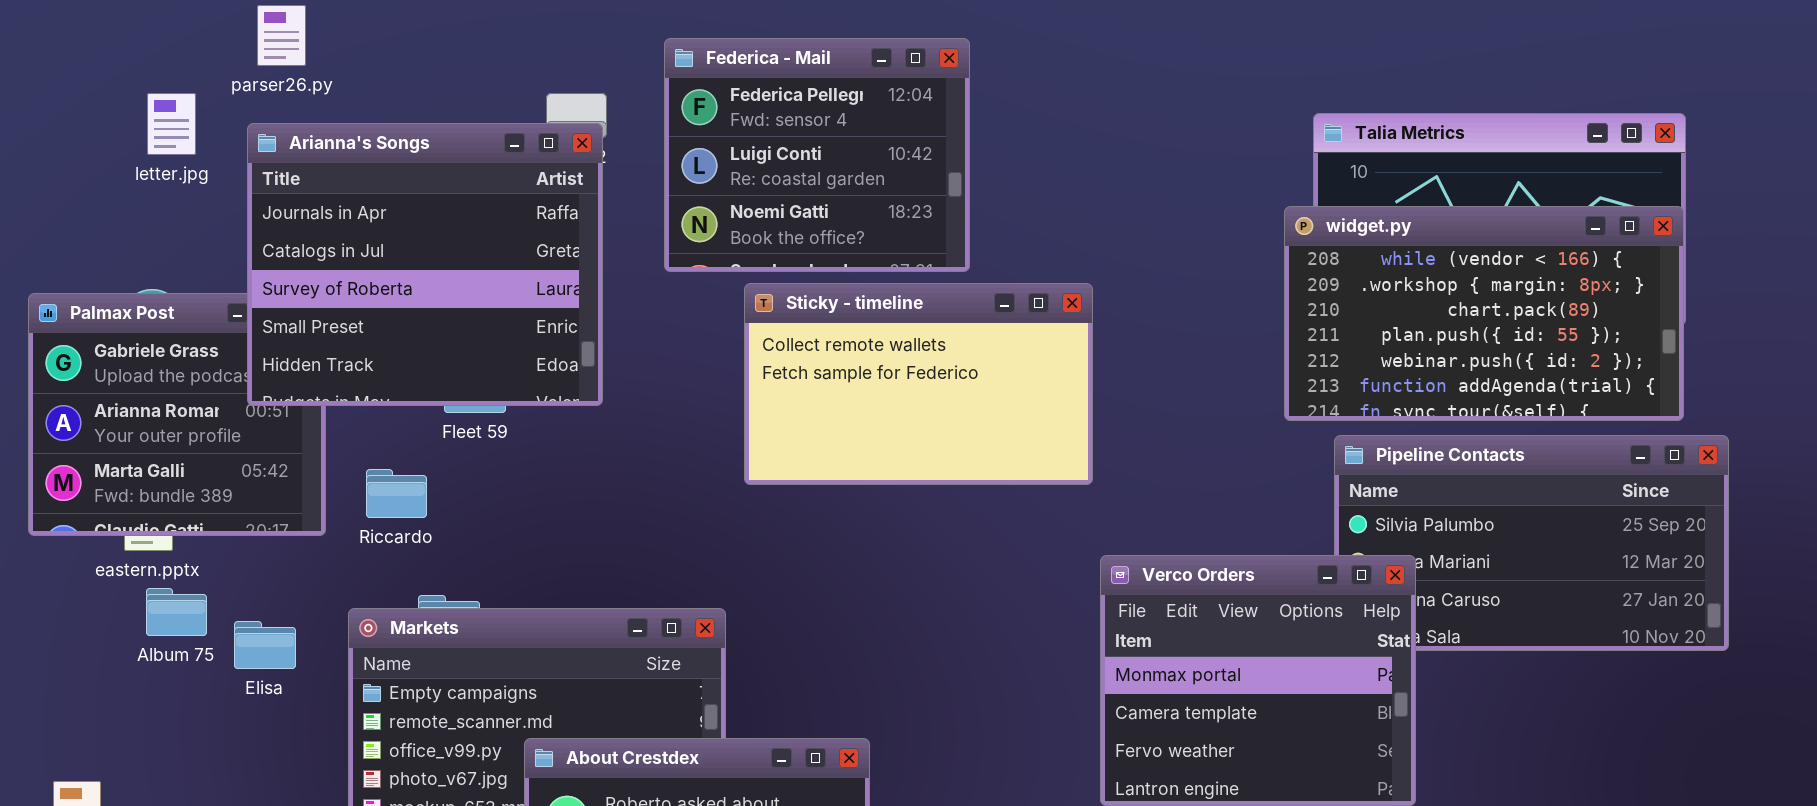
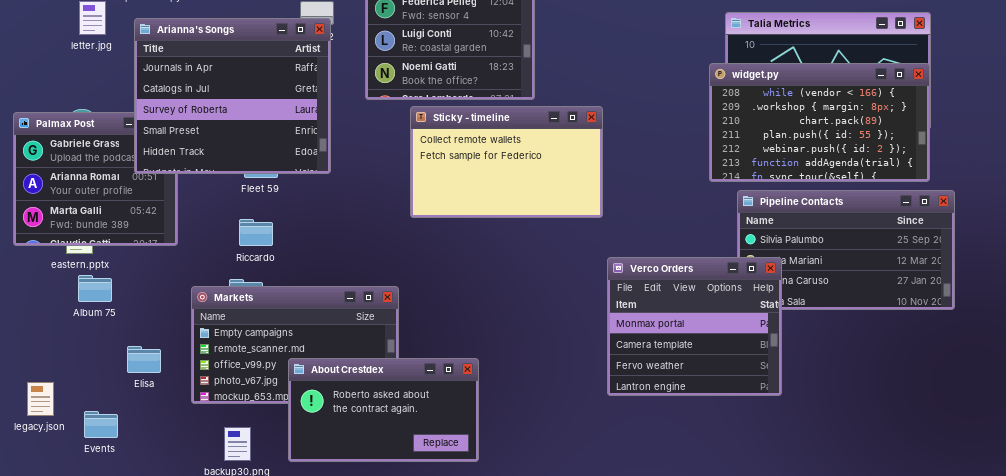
Riccardo: [366,469,427,518] -> [239,219,273,246], moved
Elisa: [234,621,296,669] -> [127,346,161,373], moved

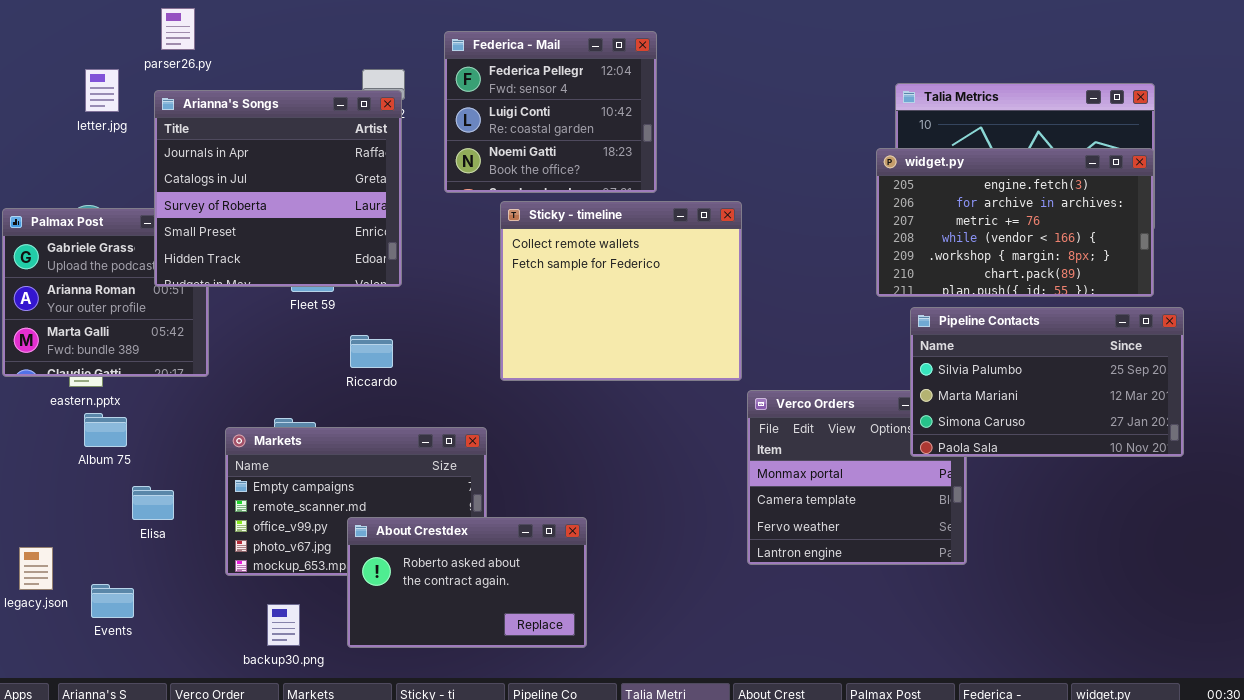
widget.py: [709,63,930,182] -> [876,148,1154,297], scrolled up 3 rows
Sticky - timeline: [410,106,603,218] -> [500,201,742,381], resized
Pipeline Contacts: [737,190,955,310] -> [910,307,1184,457], raised
Riccardo: [239,219,273,246] -> [350,335,393,368], moved
Elisa: [127,346,161,373] -> [132,486,174,520], moved

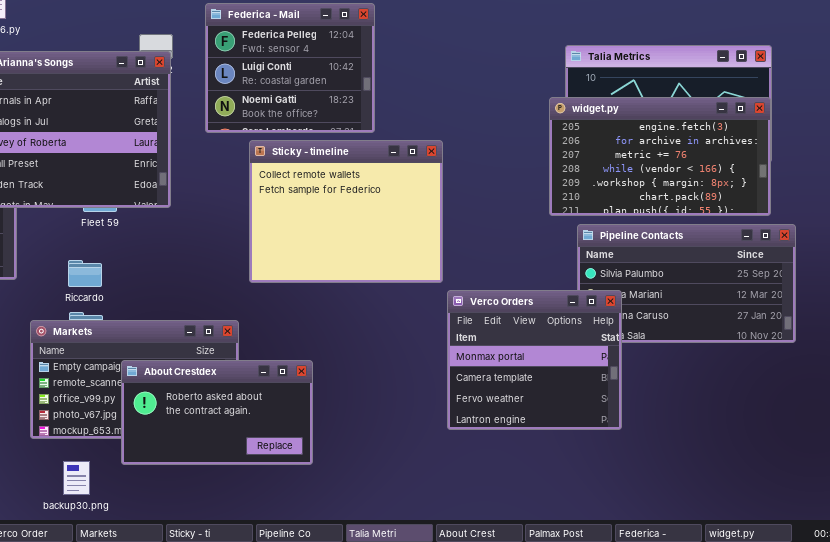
Riccardo: [350,335,393,368] -> [68,260,102,287], moved
Verco Orders: [747,390,967,565] -> [447,290,622,430], raised
About Crestdex: [347,517,587,648] -> [121,360,313,465], moved

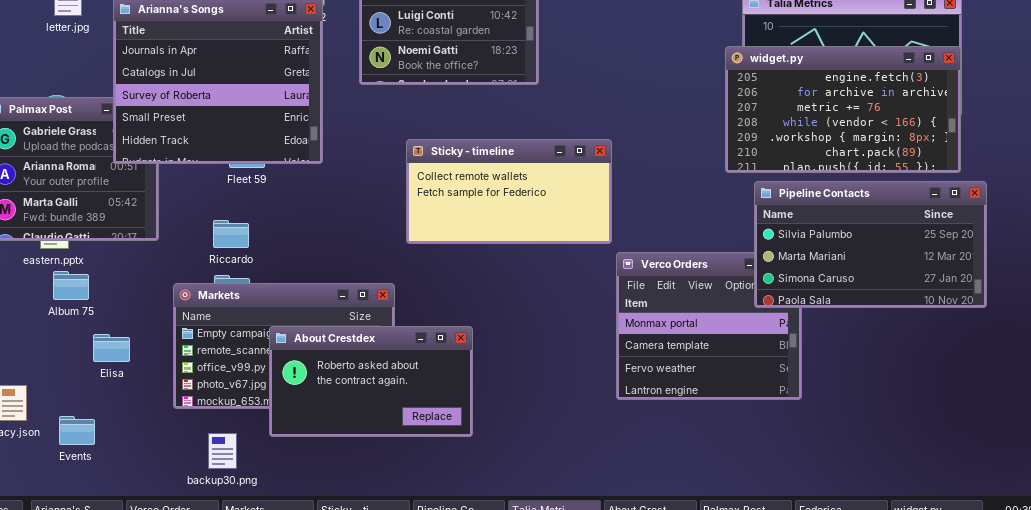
Sticky - timeline: [249,140,443,283] -> [406,139,612,244], resized
Pipeline Contacts: [577,224,796,343] -> [754,181,987,308], raised

